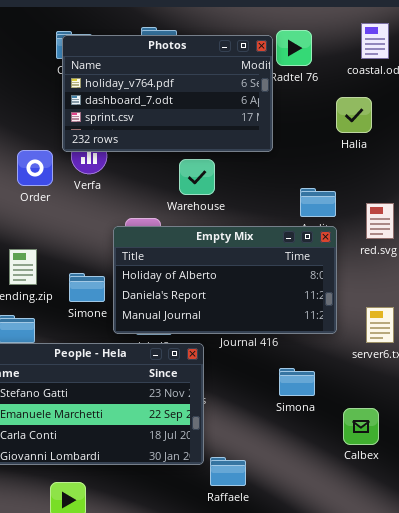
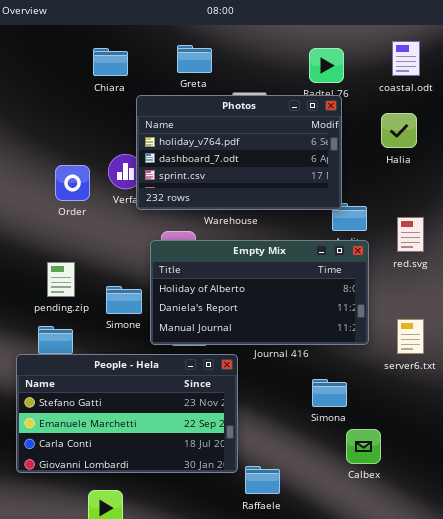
Photos: [62,35,273,152] -> [136,95,342,210], moved
Halia: [336,97,372,133] -> [381,113,417,148], moved
Calbex: [343,408,379,445] -> [346,429,381,464], moved

